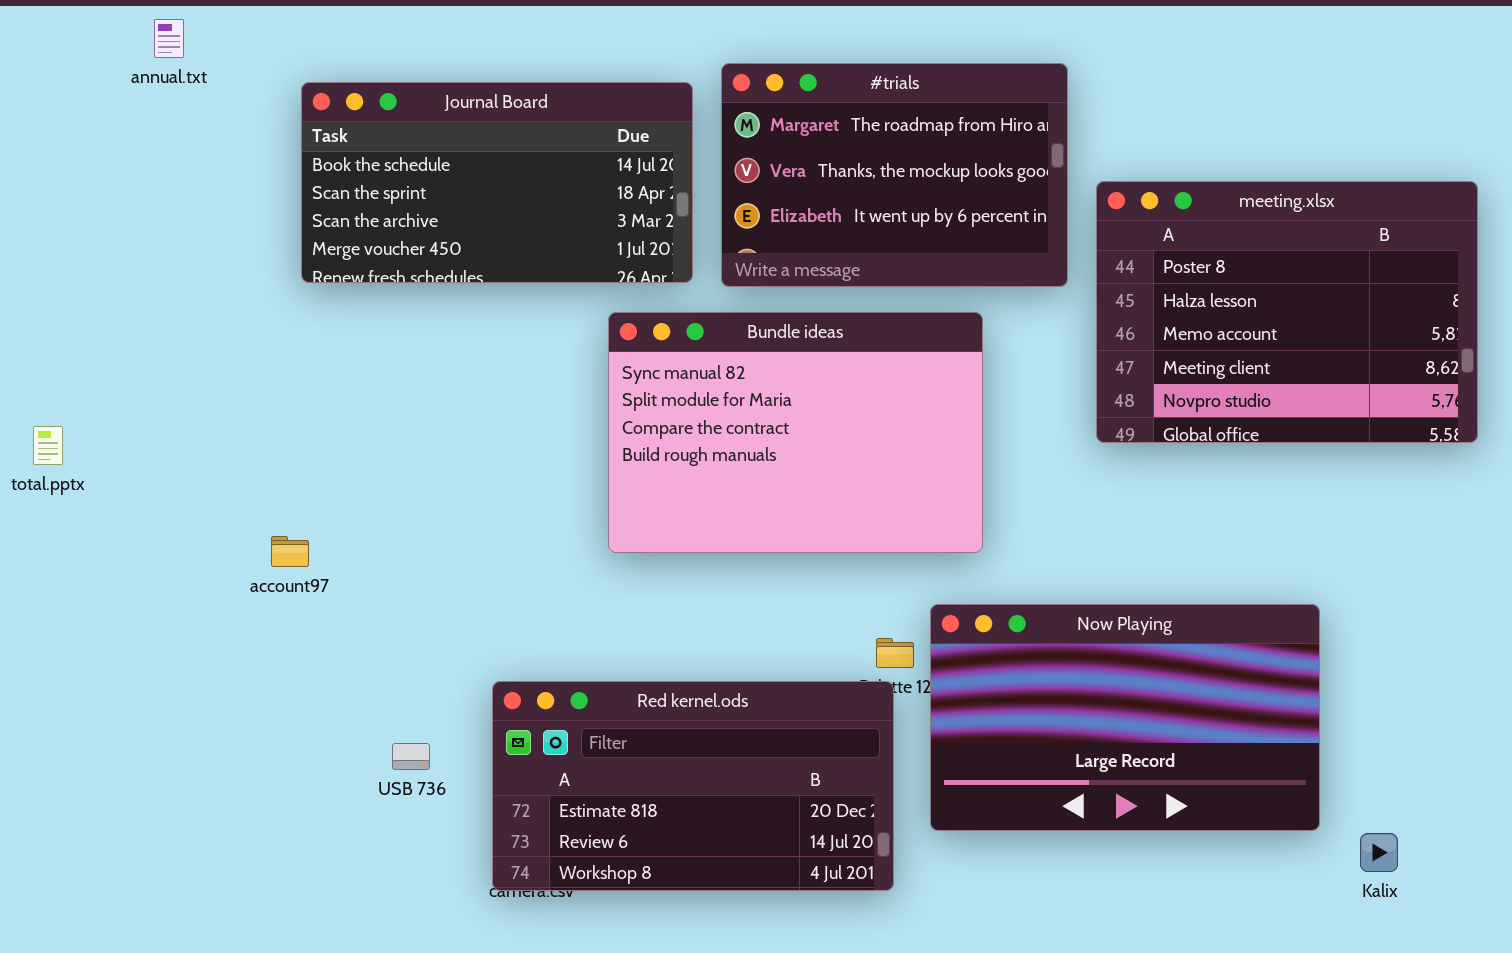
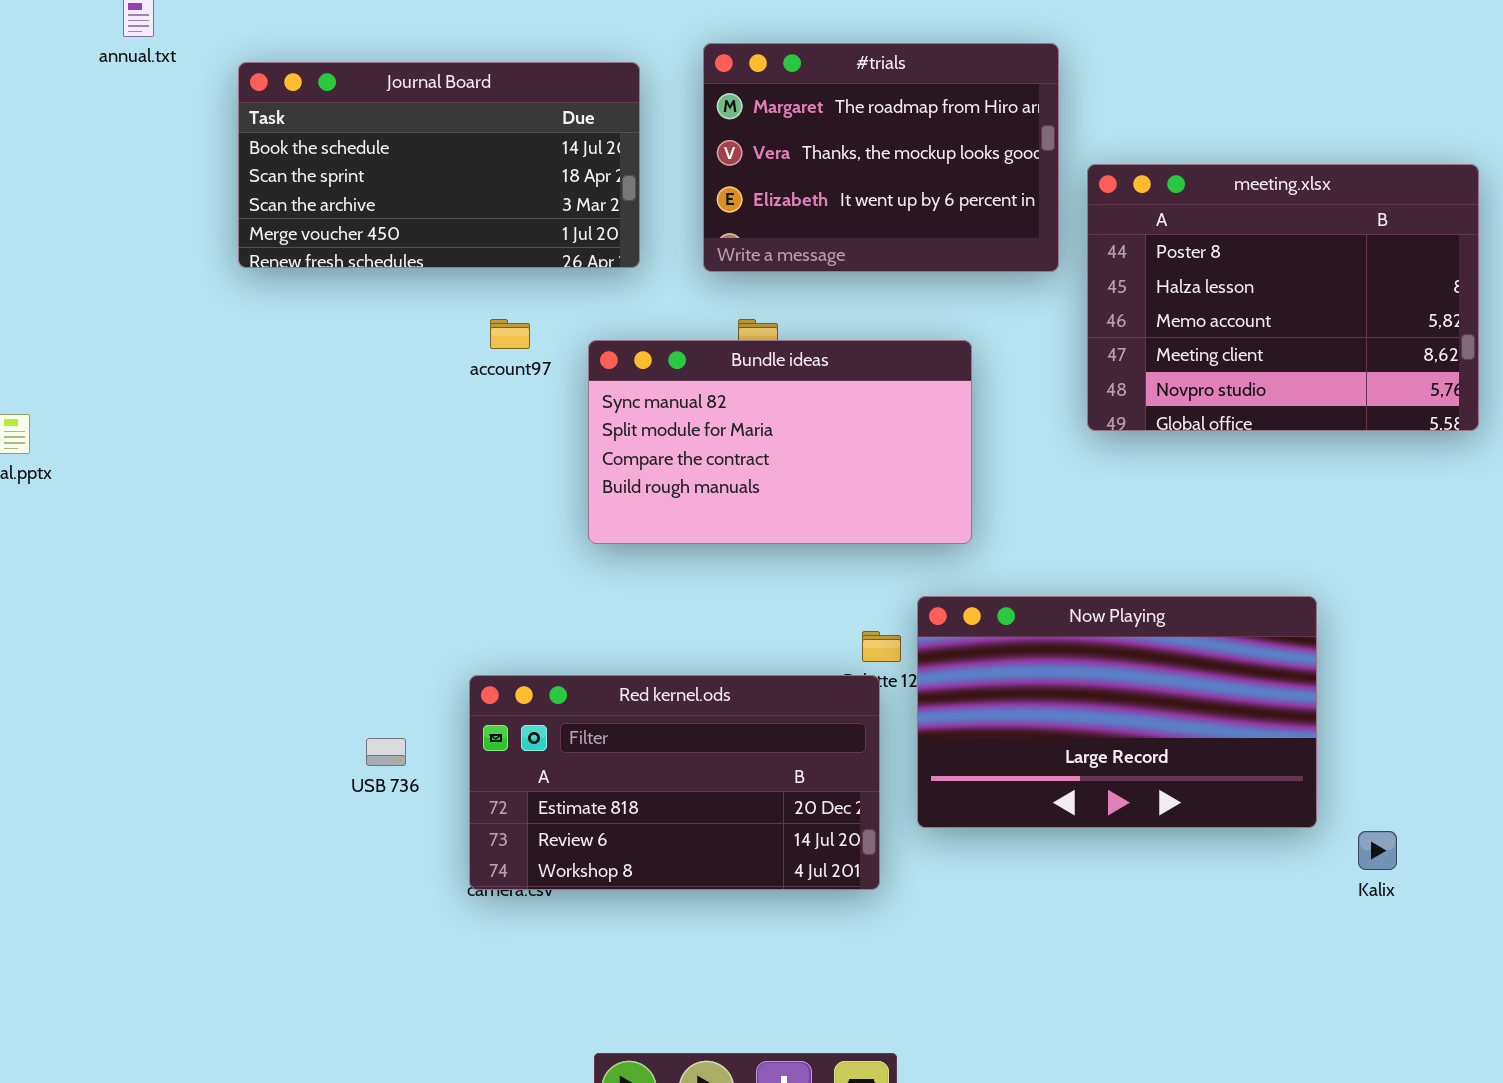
Journal Board: [301,82,693,283] -> [238,62,640,268], moved
Bundle ideas: [608,312,983,553] -> [588,340,972,544], resized
account97: [271,536,309,567] -> [490,319,530,349], moved

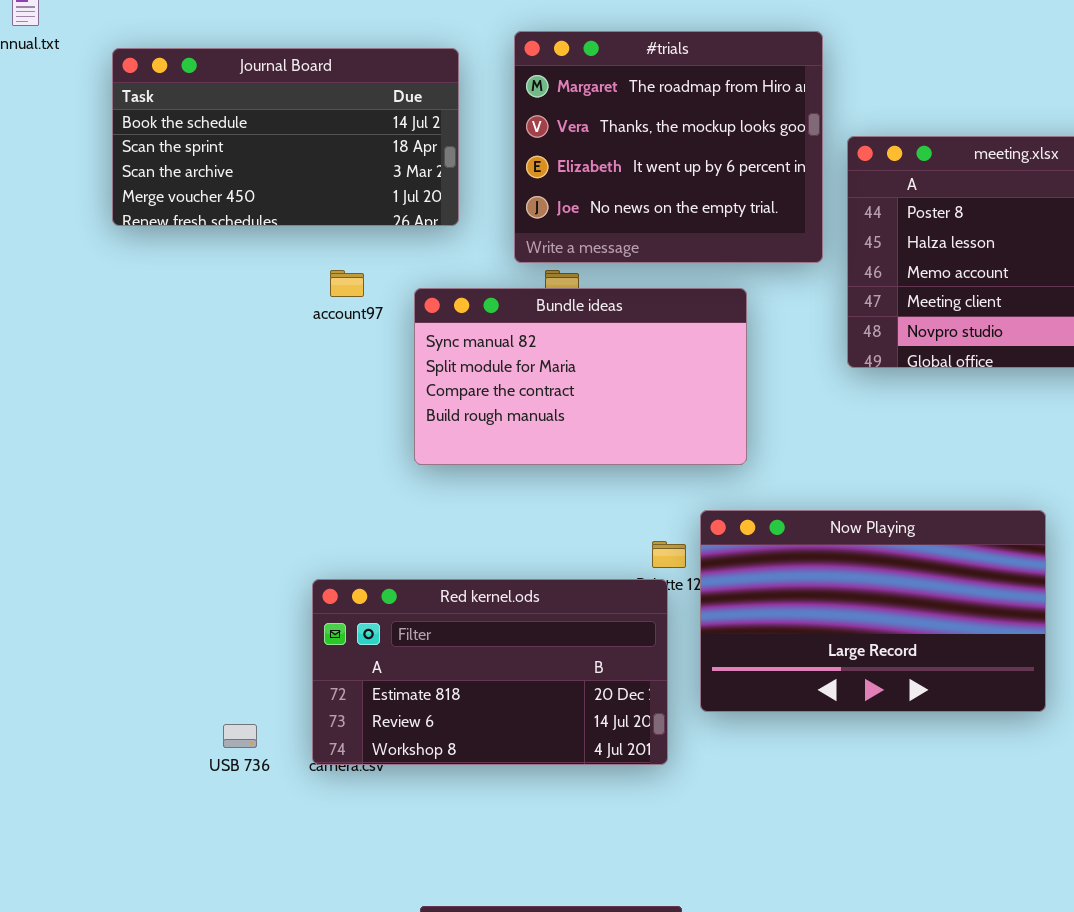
#trials: [703,43,1059,272] -> [514,31,823,263], resized
USB 736: [366,738,406,766] -> [223,724,257,748], moved

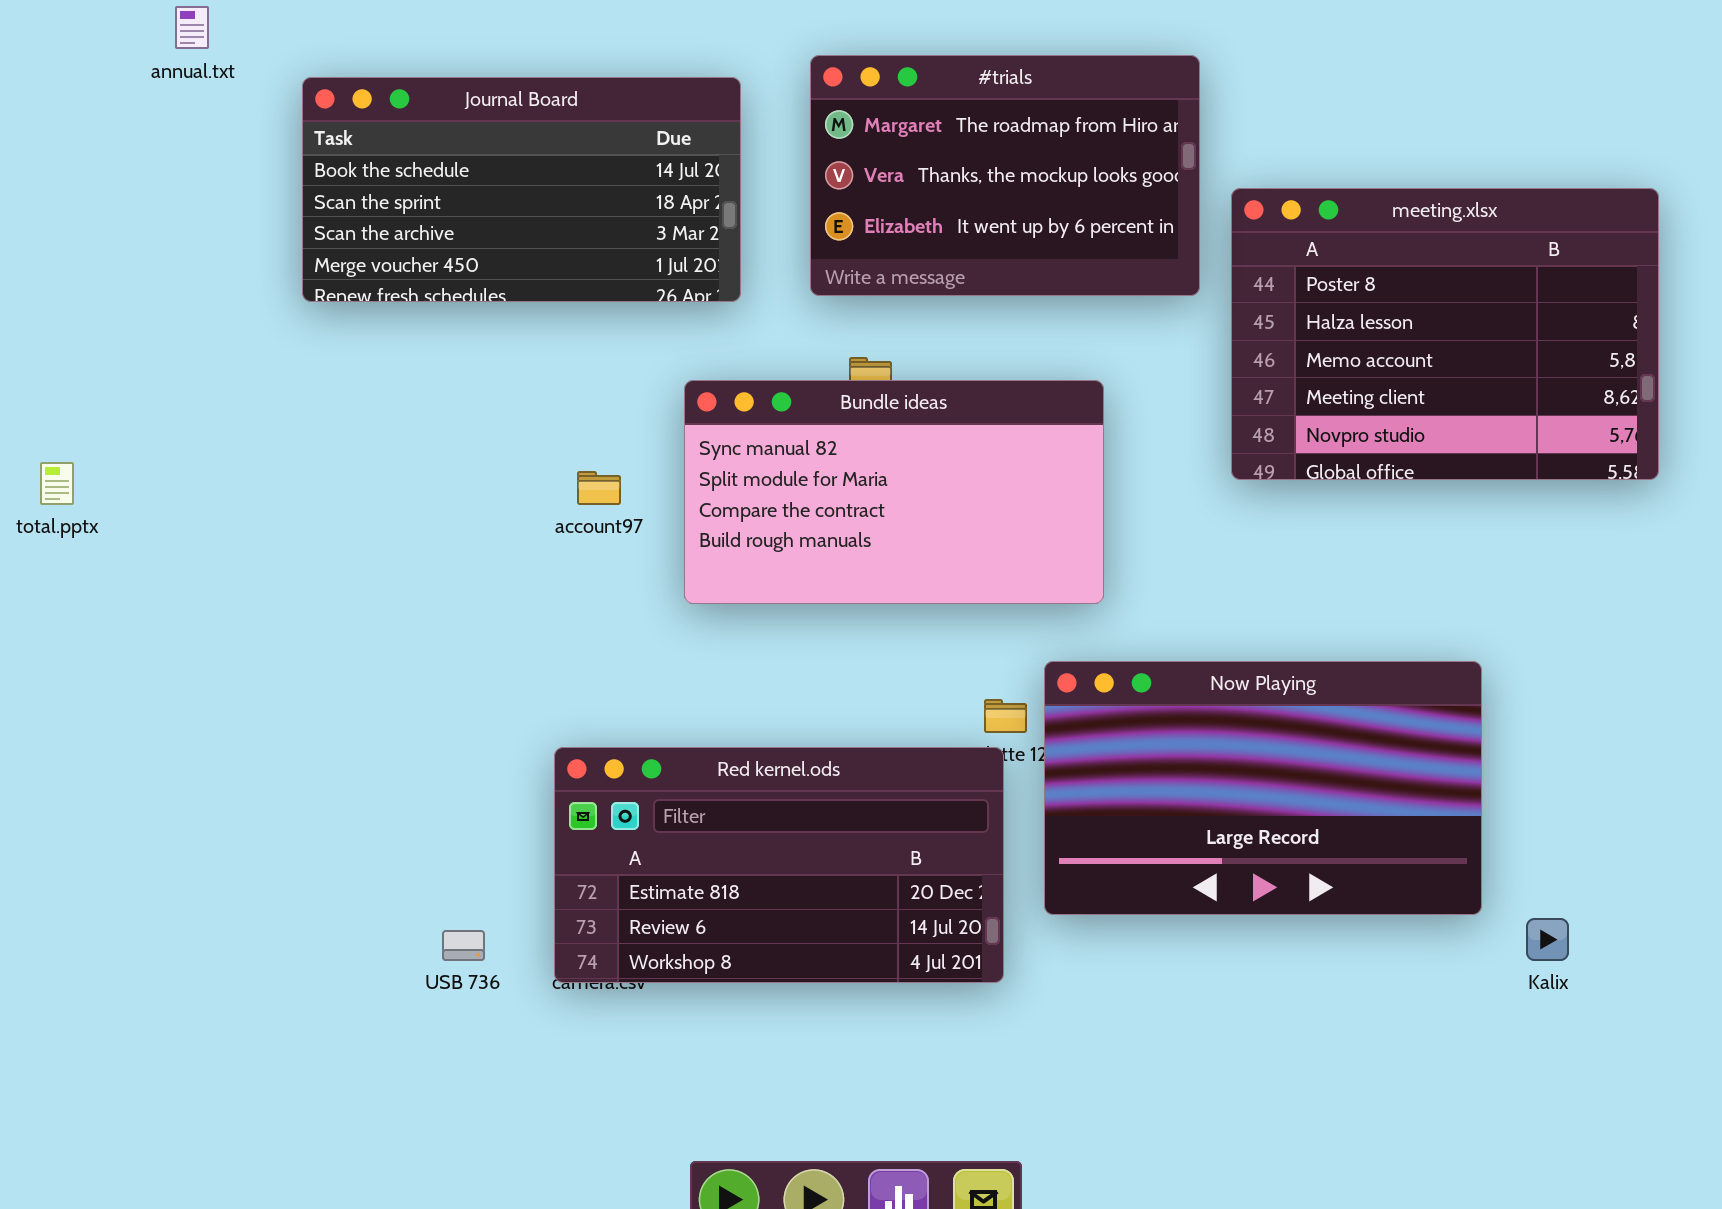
#trials: [514,31,823,263] -> [810,55,1200,296], resized
account97: [330,270,364,297] -> [577,471,621,505], moved

